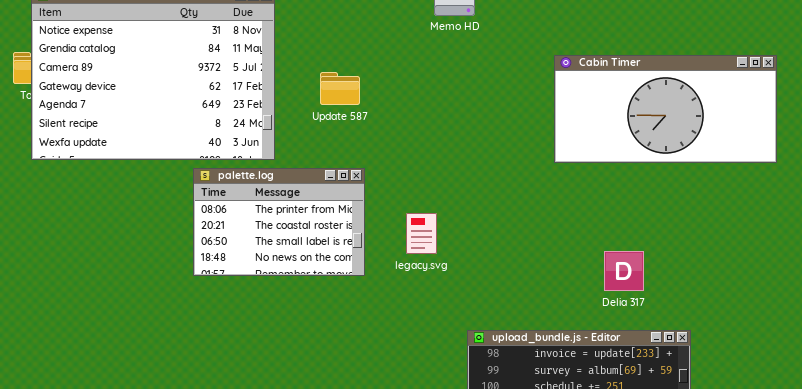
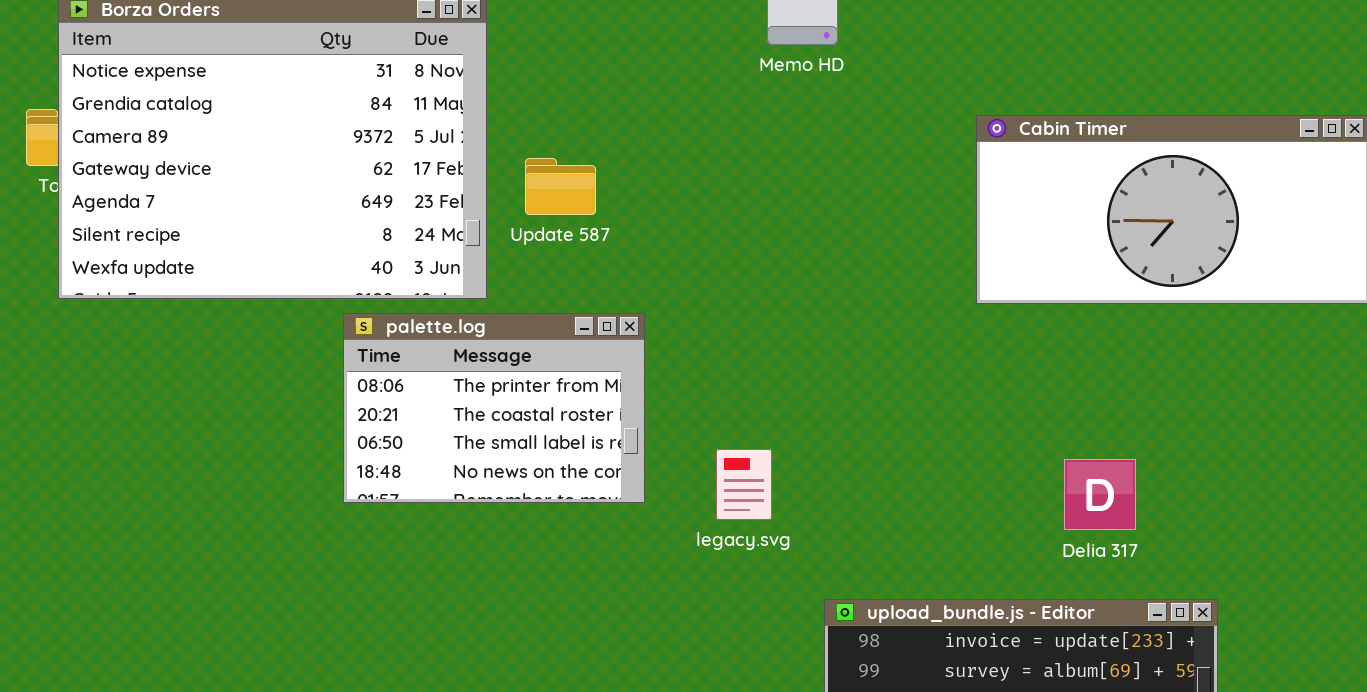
Update 587: [320,72,360,105] -> [525,158,596,215], moved
legacy.svg: [406,213,437,254] -> [716,449,772,520], moved

